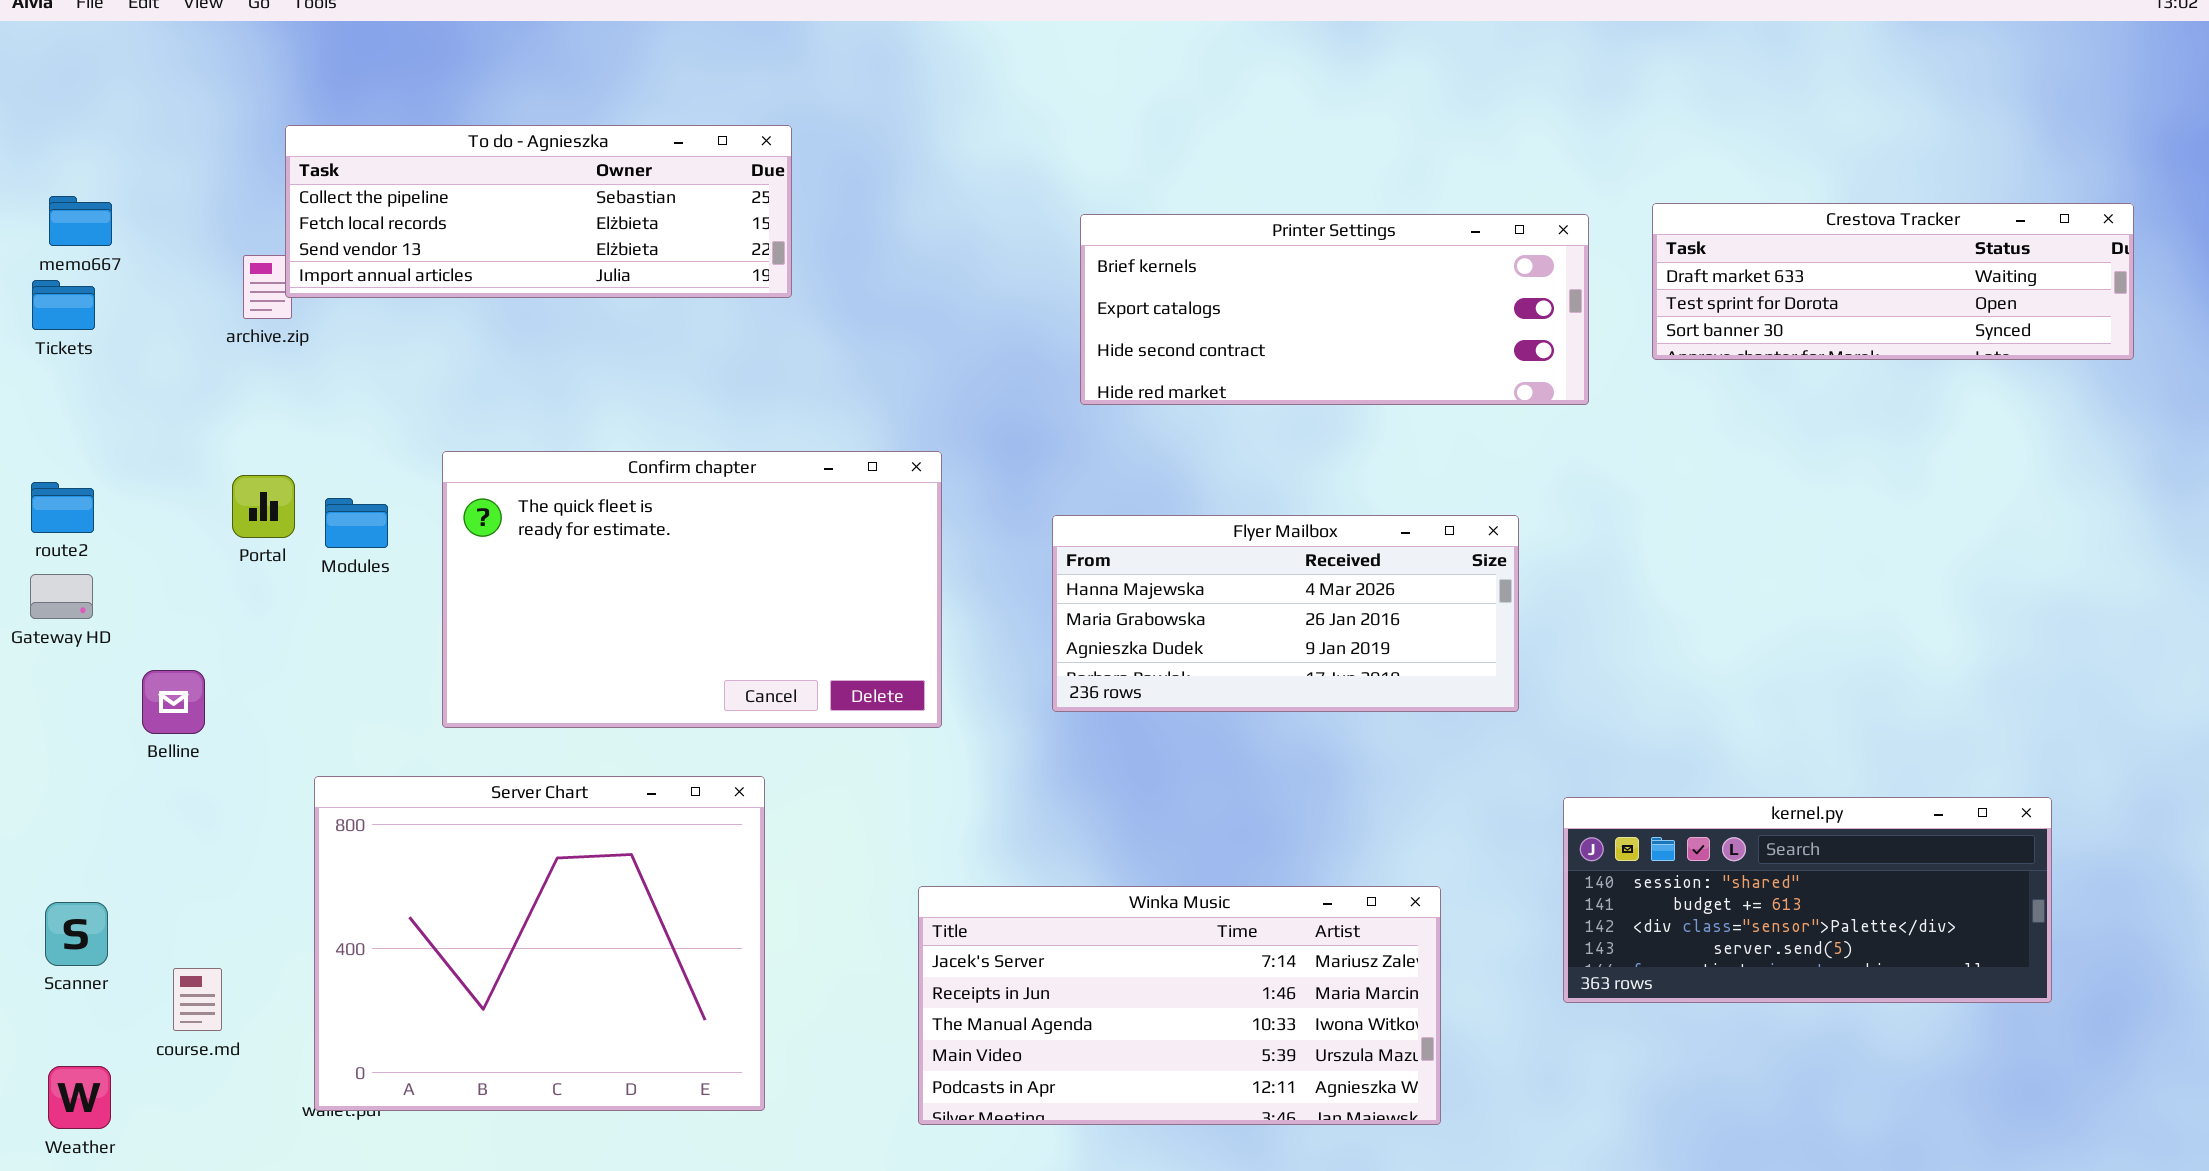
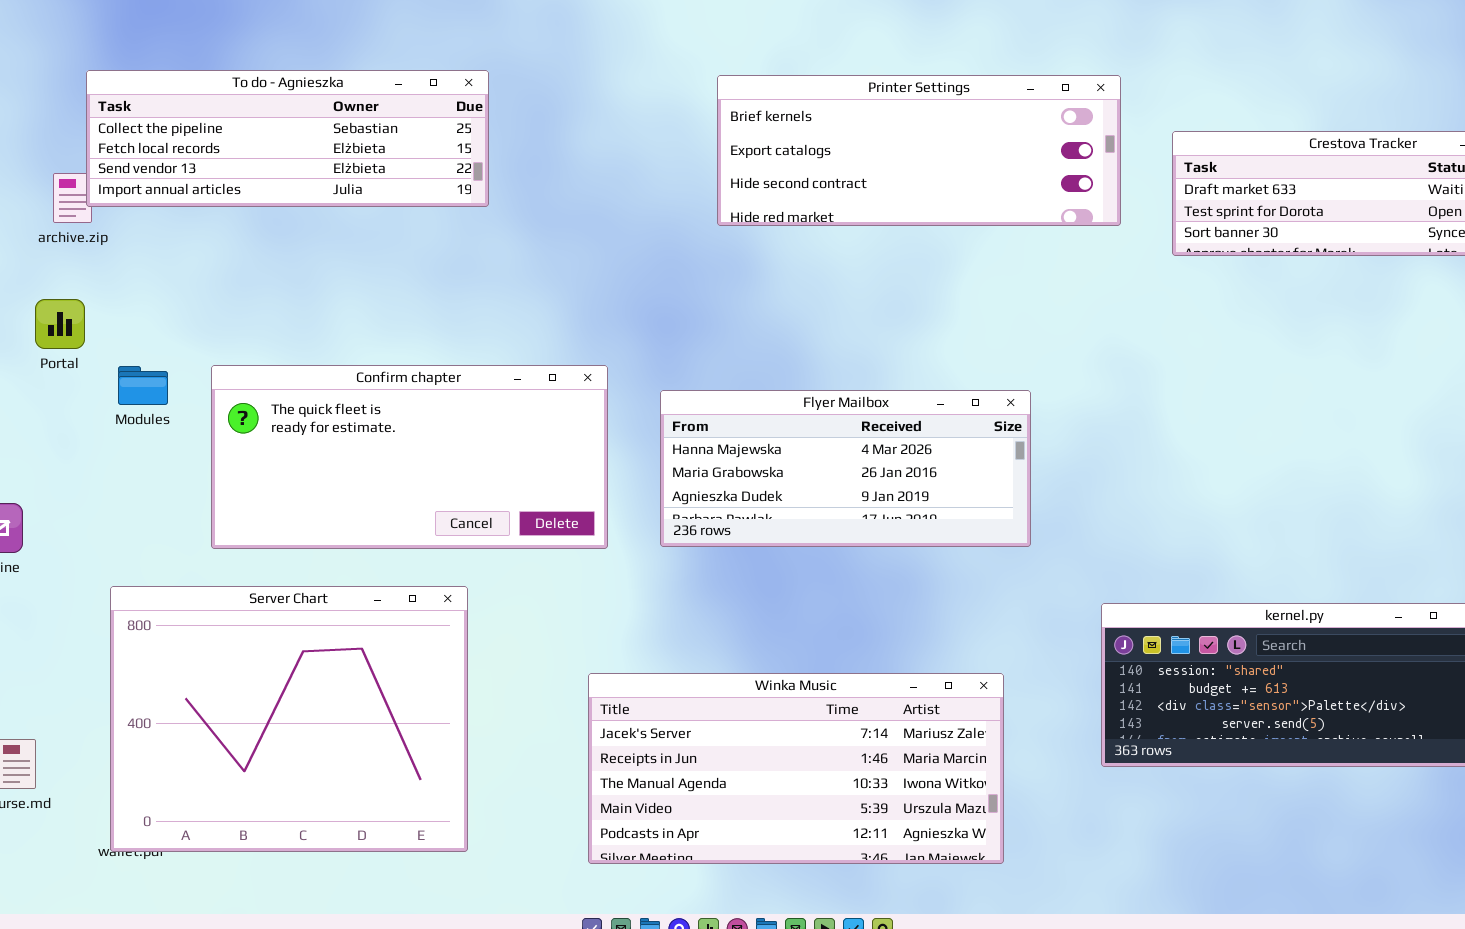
Printer Settings: [1080,214,1589,405] -> [717,75,1121,226], moved
Confirm chapter: [442,451,942,728] -> [211,365,608,549], resized
Portal: [232,475,295,538] -> [35,299,85,349], moved
Flyer Mailbox: [1052,515,1519,712] -> [660,390,1031,547], moved

